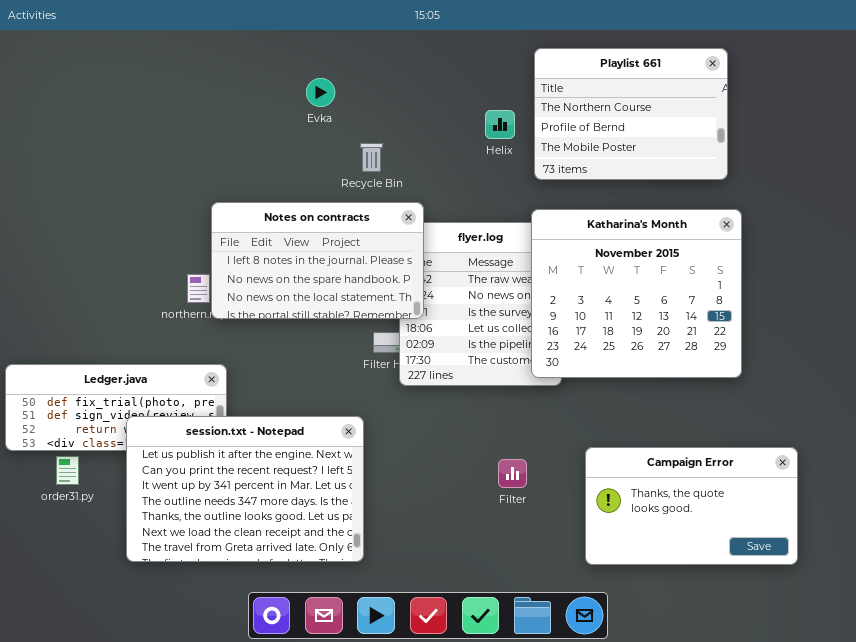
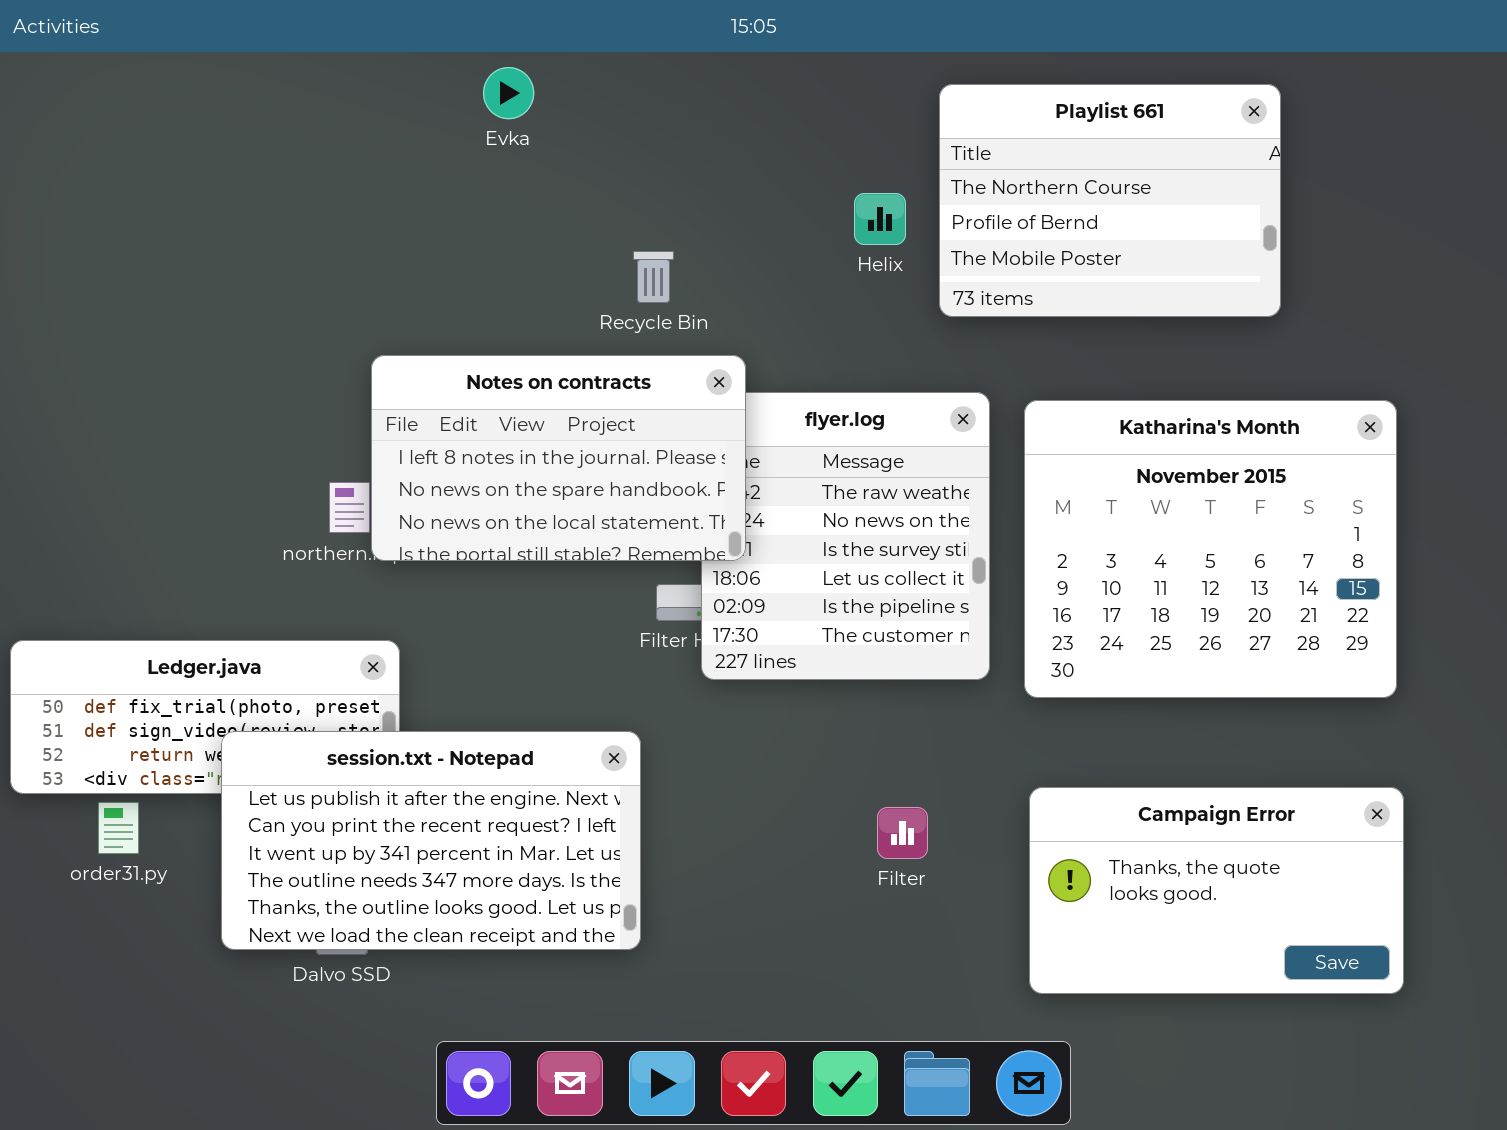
Evka: [306,78,335,107] -> [483,67,534,119], moved
Katharina's Month: [531,209,742,378] -> [1024,400,1397,698], moved
session.txt - Notepad: [126,416,364,562] -> [221,731,641,950], resized

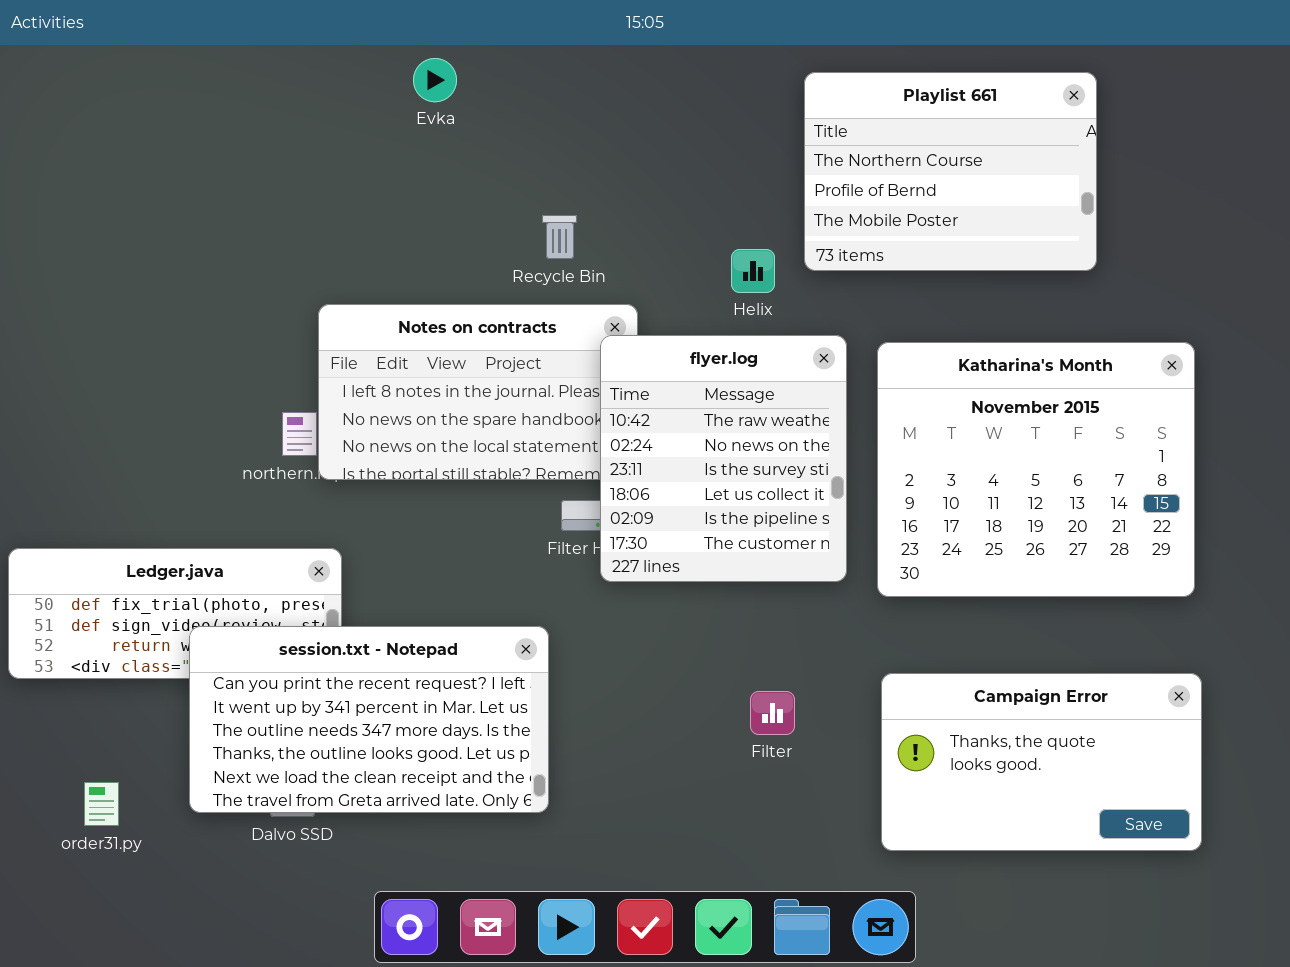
Helix: [854,193,906,245] -> [731,249,775,293], moved
flyer.log: [701,392,990,680] -> [600,335,847,582], raised
session.txt - Notepad: [221,731,641,950] -> [189,626,549,813], scrolled down 1 row
order31.py: [98,802,139,854] -> [84,782,119,826], moved

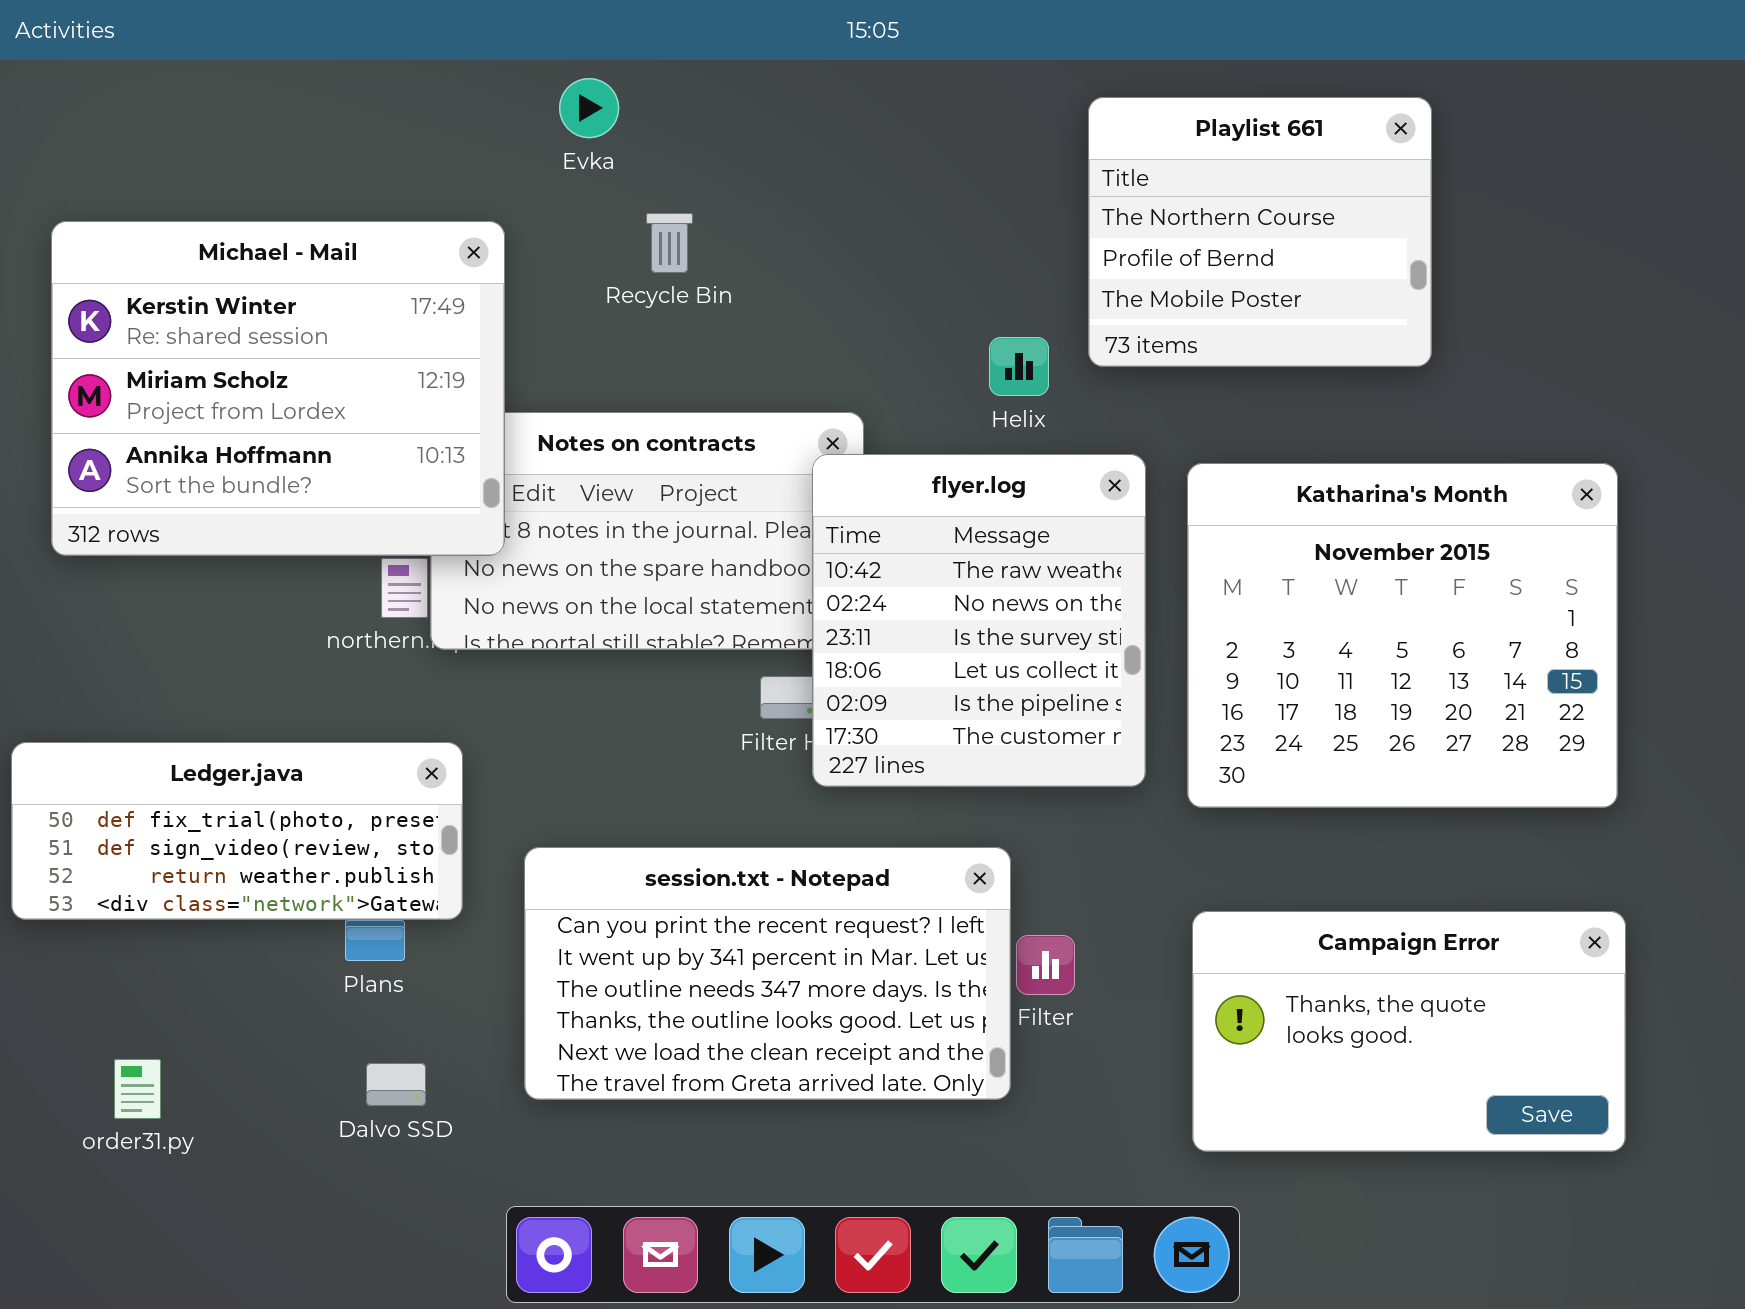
Playlist 661: [804,72,1097,271] -> [1088,97,1432,367], resized
Michael - Mail: none -> [51,221,505,556], opened
Recycle Bin: [542,215,577,259] -> [646,213,693,273], moved
session.txt - Notepad: [189,626,549,813] -> [524,847,1011,1100], moved

